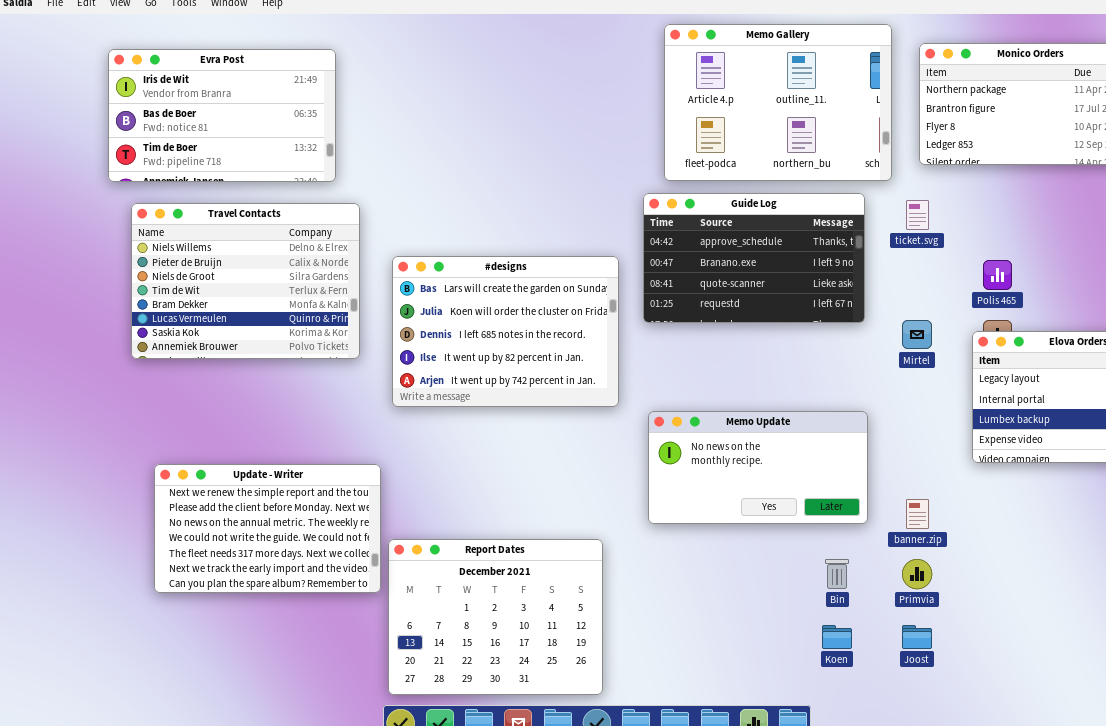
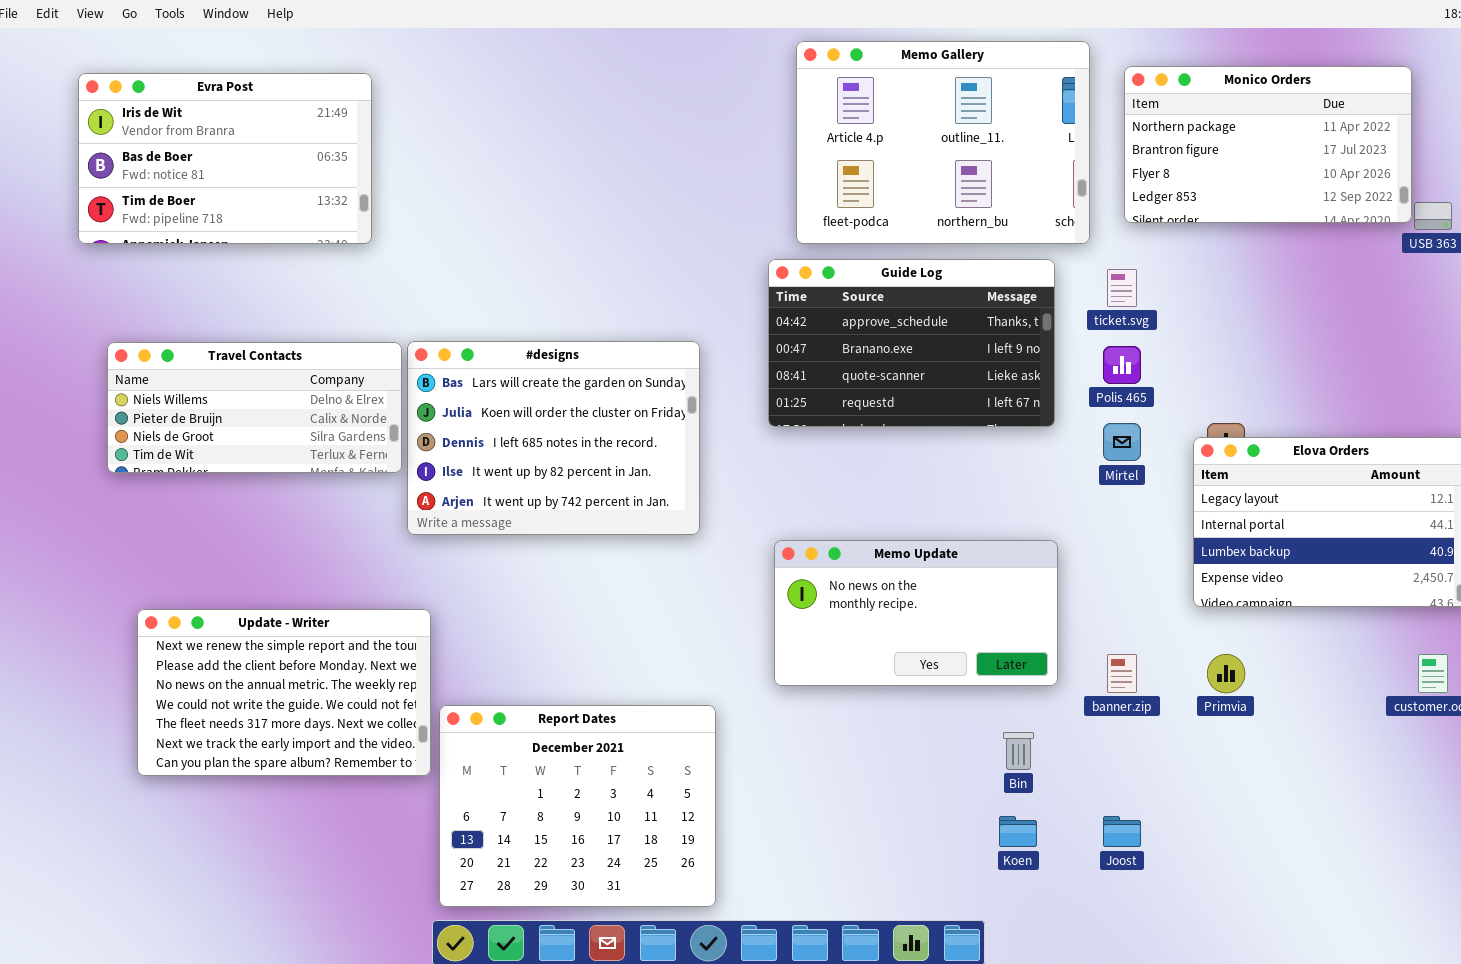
Travel Contacts: [131,203,360,359] -> [107,342,402,473], resized
#designs: [392,256,619,407] -> [407,341,700,535], moved
Polis 465: [983,260,1012,290] -> [1103,346,1141,384], moved
Primvia: [902,559,932,589] -> [1207,654,1245,693], moved

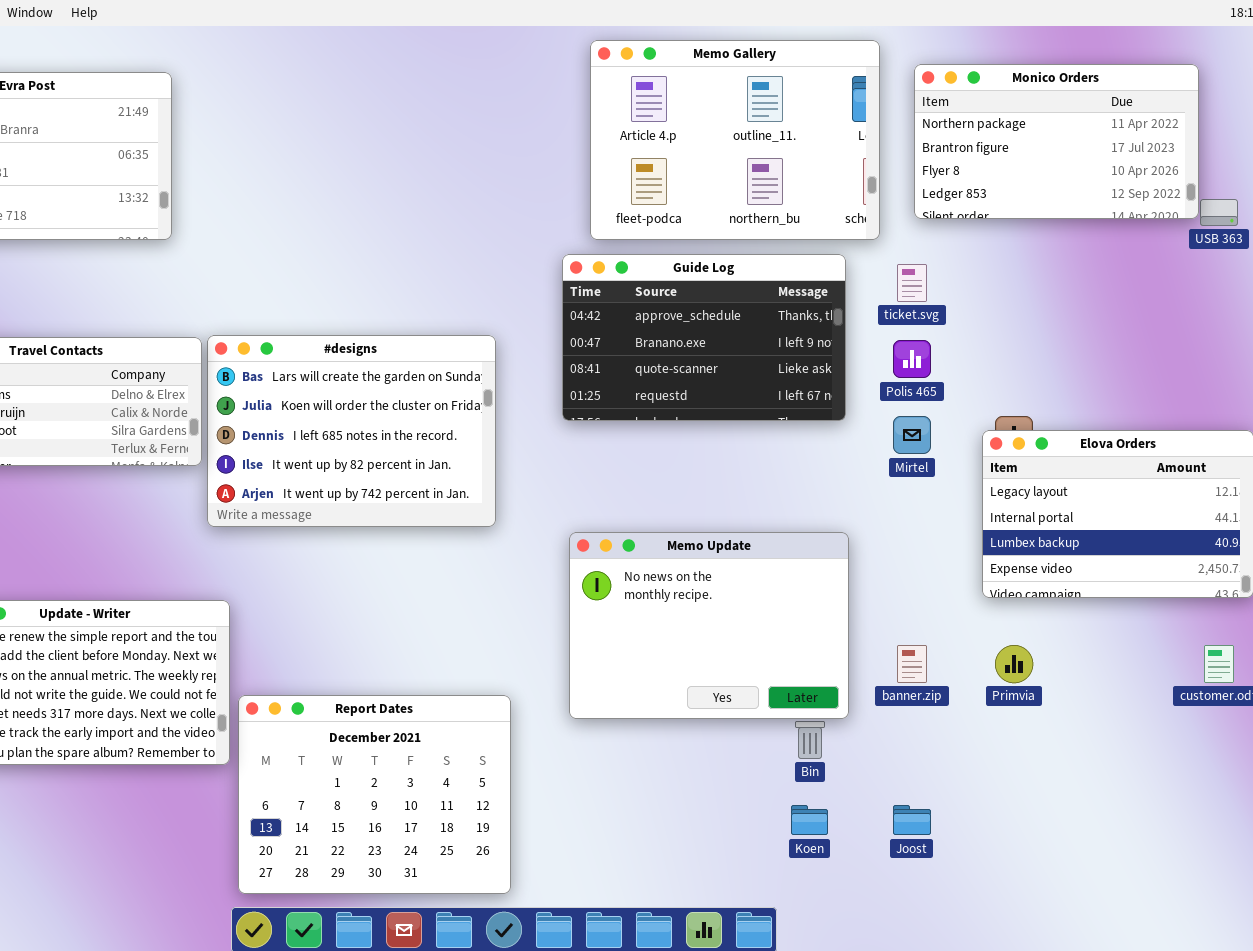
Memo Update: [774,540,1058,686] -> [569,532,849,719], resized

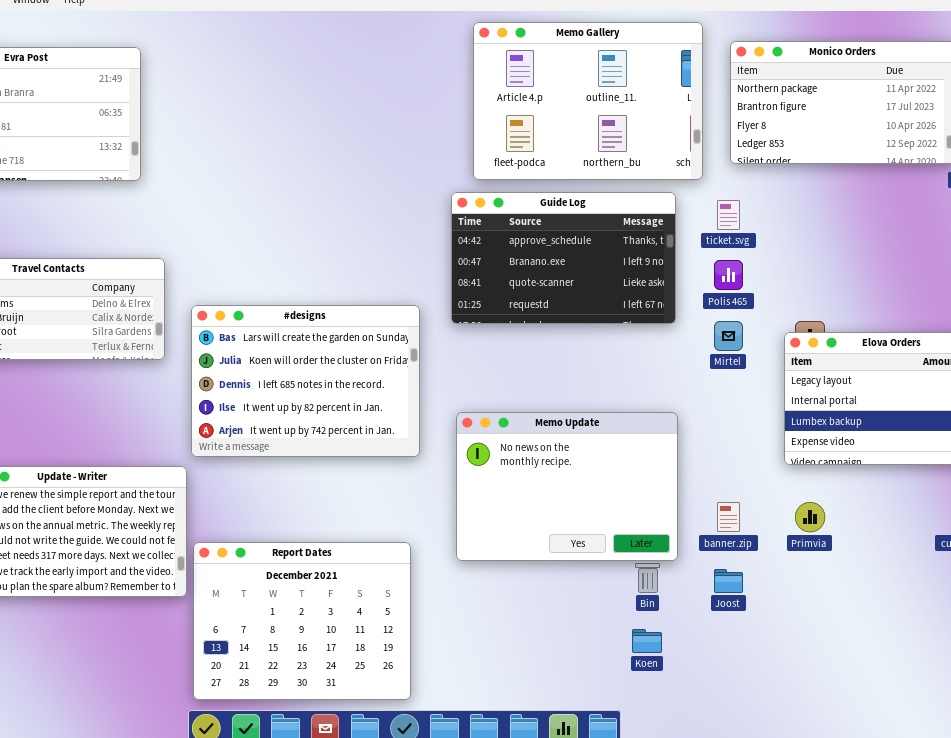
#designs: [207,335,496,527] -> [191,305,420,457], moved
Joost: [893,805,931,835] -> [714,569,743,593], moved

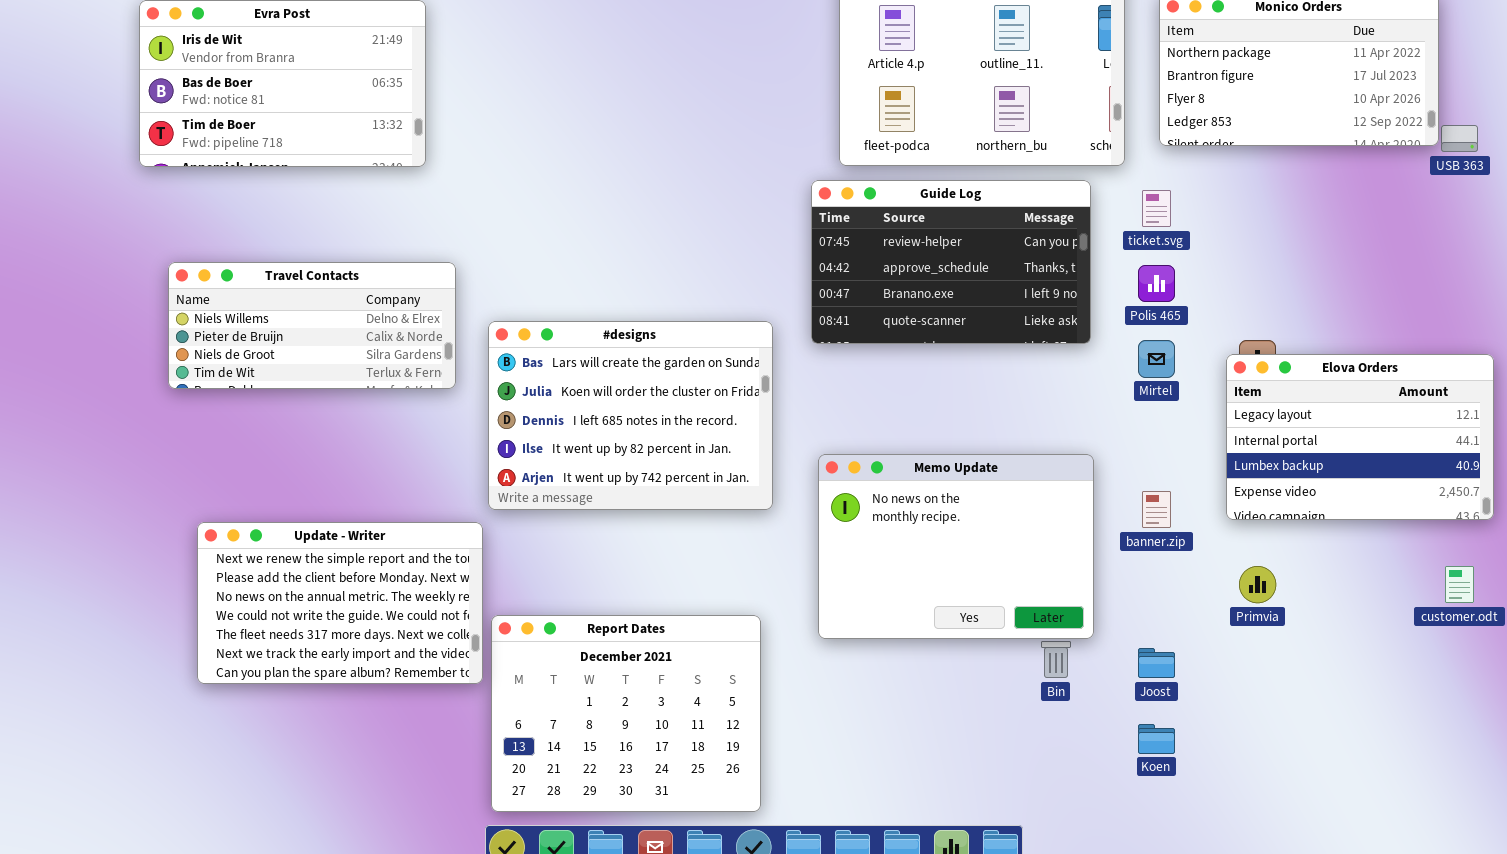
Guide Log: [451,192,676,324] -> [811,180,1091,344], scrolled up 1 row
banner.zip: [717,502,740,532] -> [1142,491,1171,528], moved
Koen: [632,629,662,653] -> [1138,724,1175,754], moved

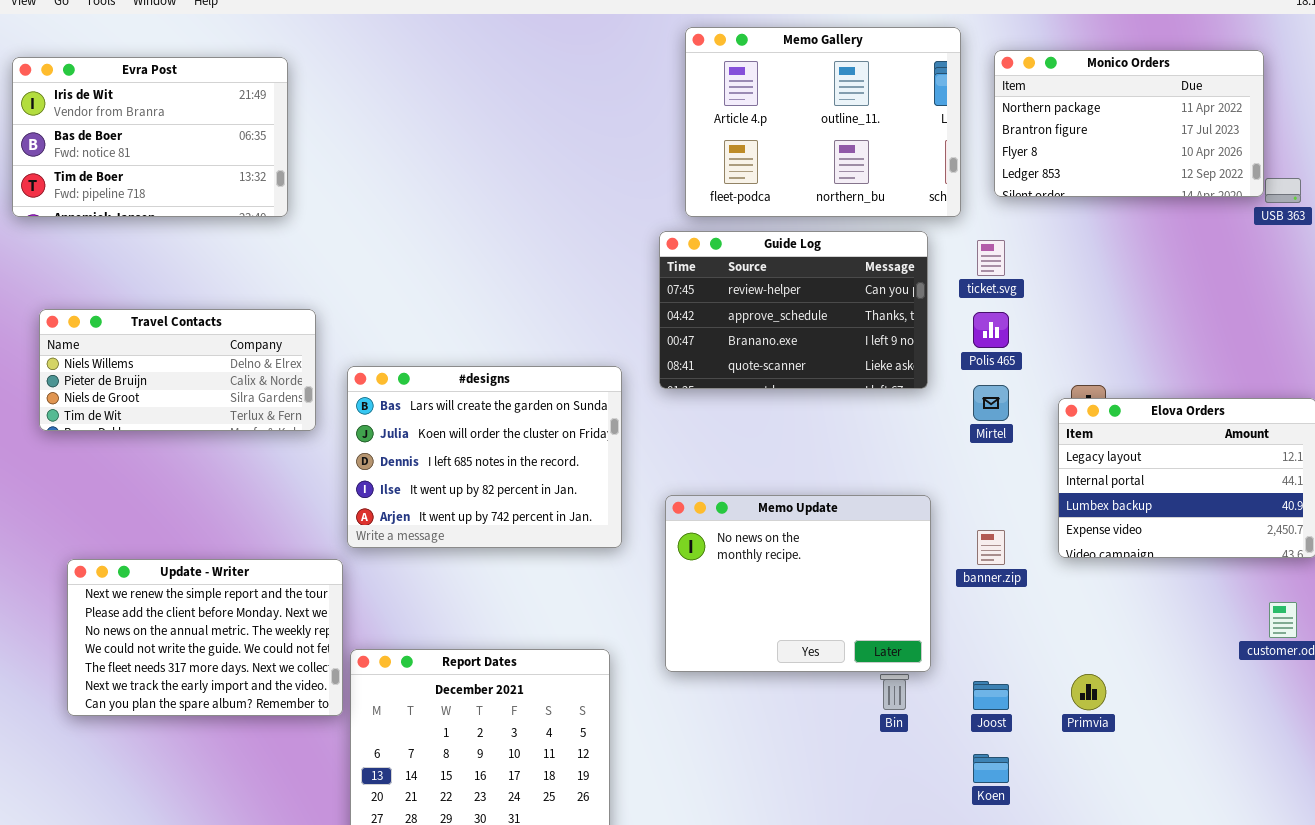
Primvia: [1239,566,1276,603] -> [1071,674,1106,710], moved

